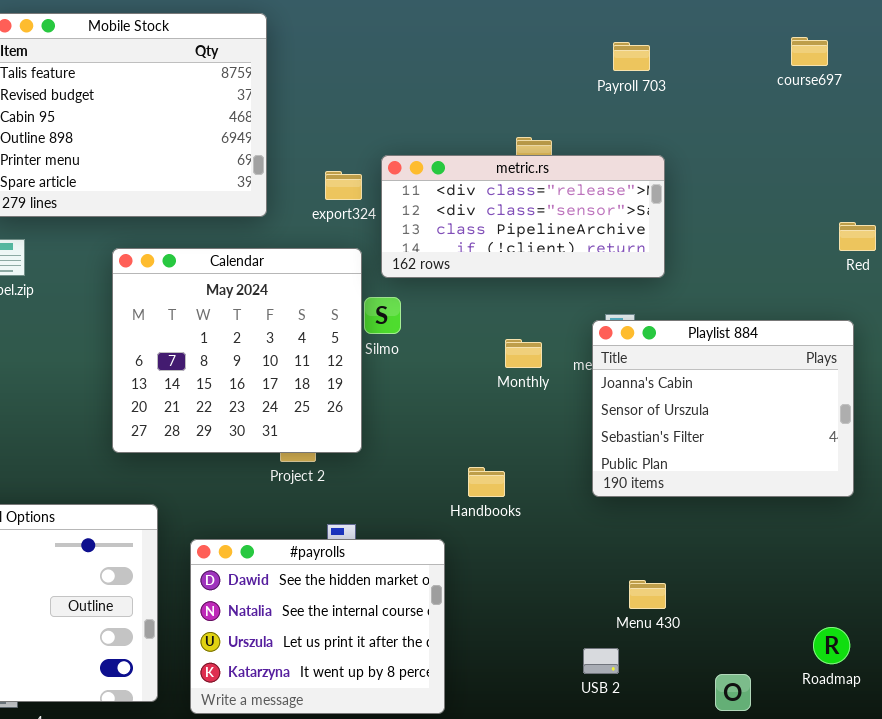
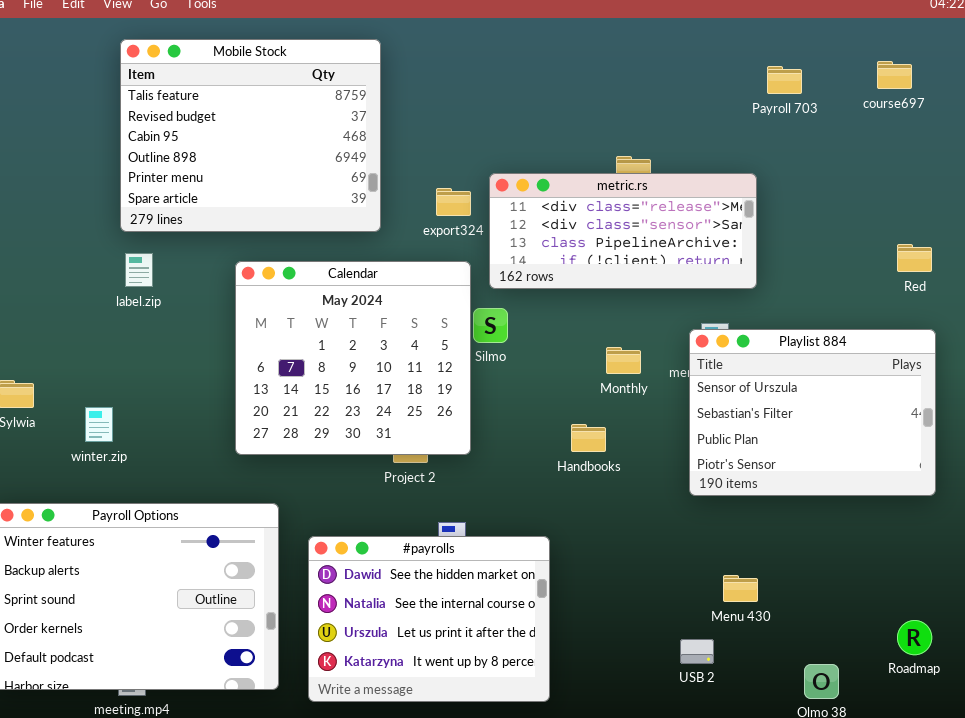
Payroll 703: [613,42,650,71] -> [767,66,802,94], moved
Red: [839,222,876,251] -> [897,244,932,272], moved
Playlist 884: [592,320,854,497] -> [689,329,936,496], scrolled down 1 row
Handbooks: [468,467,505,497] -> [571,424,606,452], moved

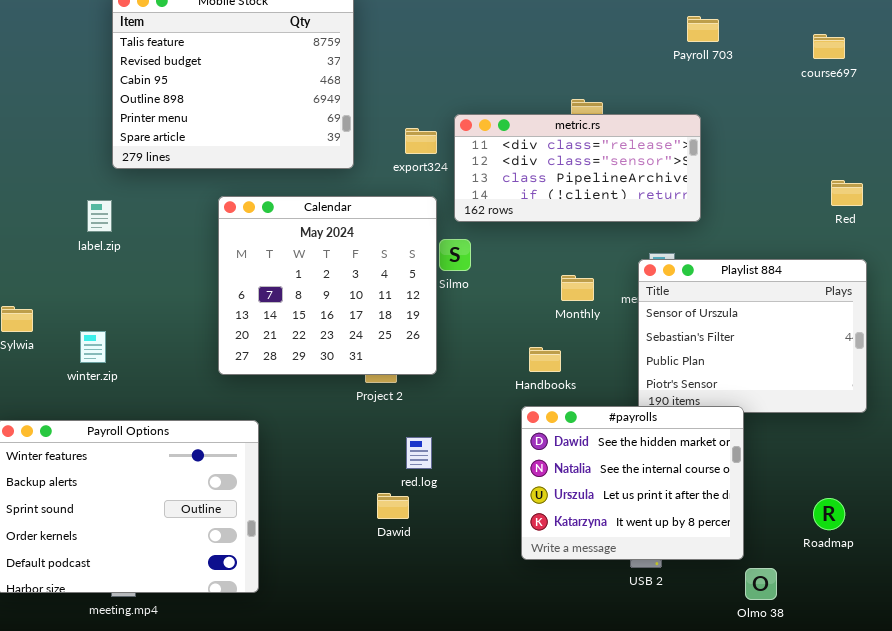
course697: [877,61,912,89] -> [813,34,845,59], moved
Payroll 703: [767,66,802,94] -> [687,16,719,42], moved
label.zip: [125,253,153,287] -> [87,200,112,232], moved
#payrolls: [308,536,550,702] -> [521,406,744,560], moved
Roadmap: [897,620,932,655] -> [813,498,845,530], moved

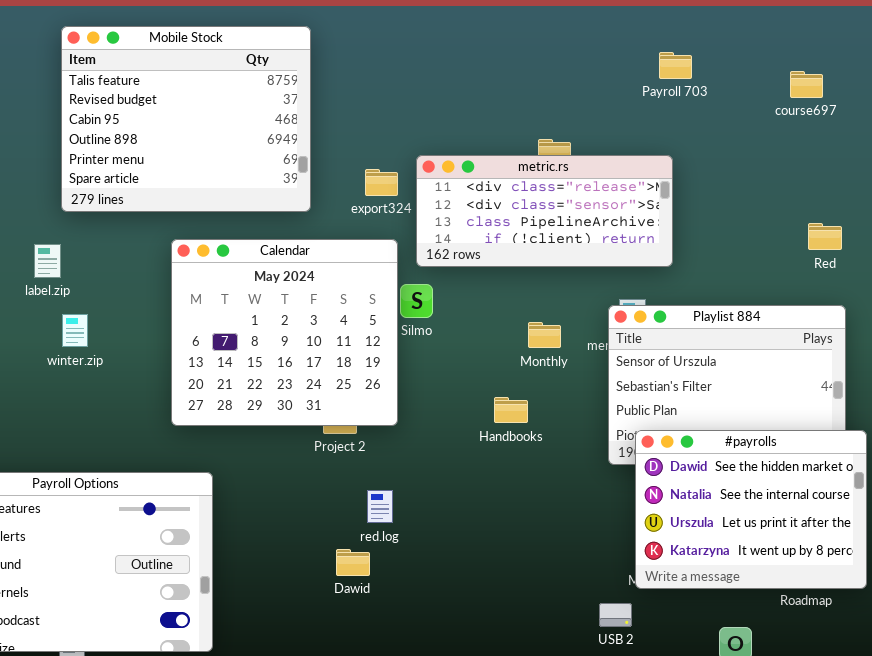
winter.zip: [80,331,106,363] -> [62,314,88,347], moved
#payrolls: [521,406,744,560] -> [635,430,867,589], moved

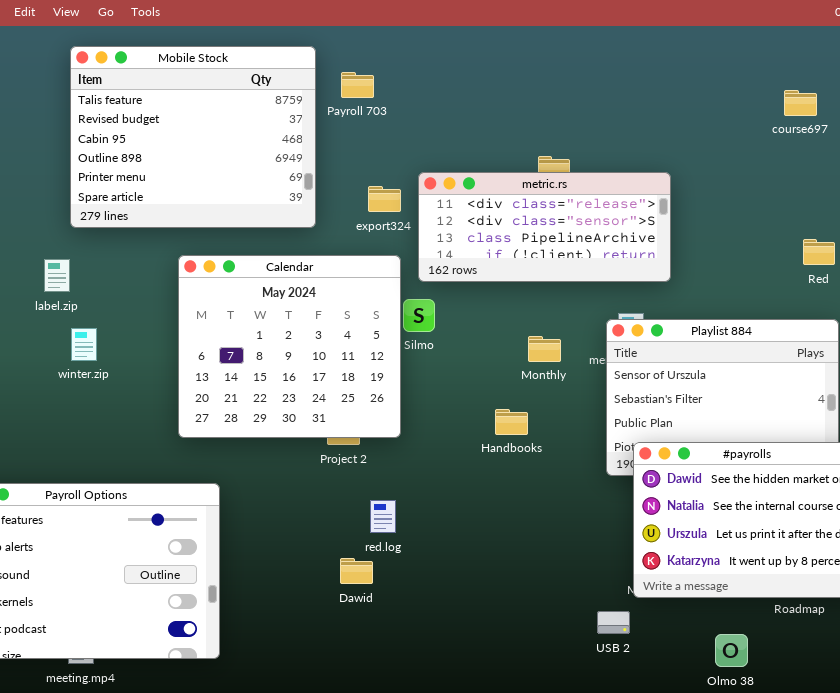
Payroll 703: [659,52,692,79] -> [341,72,374,98], moved

